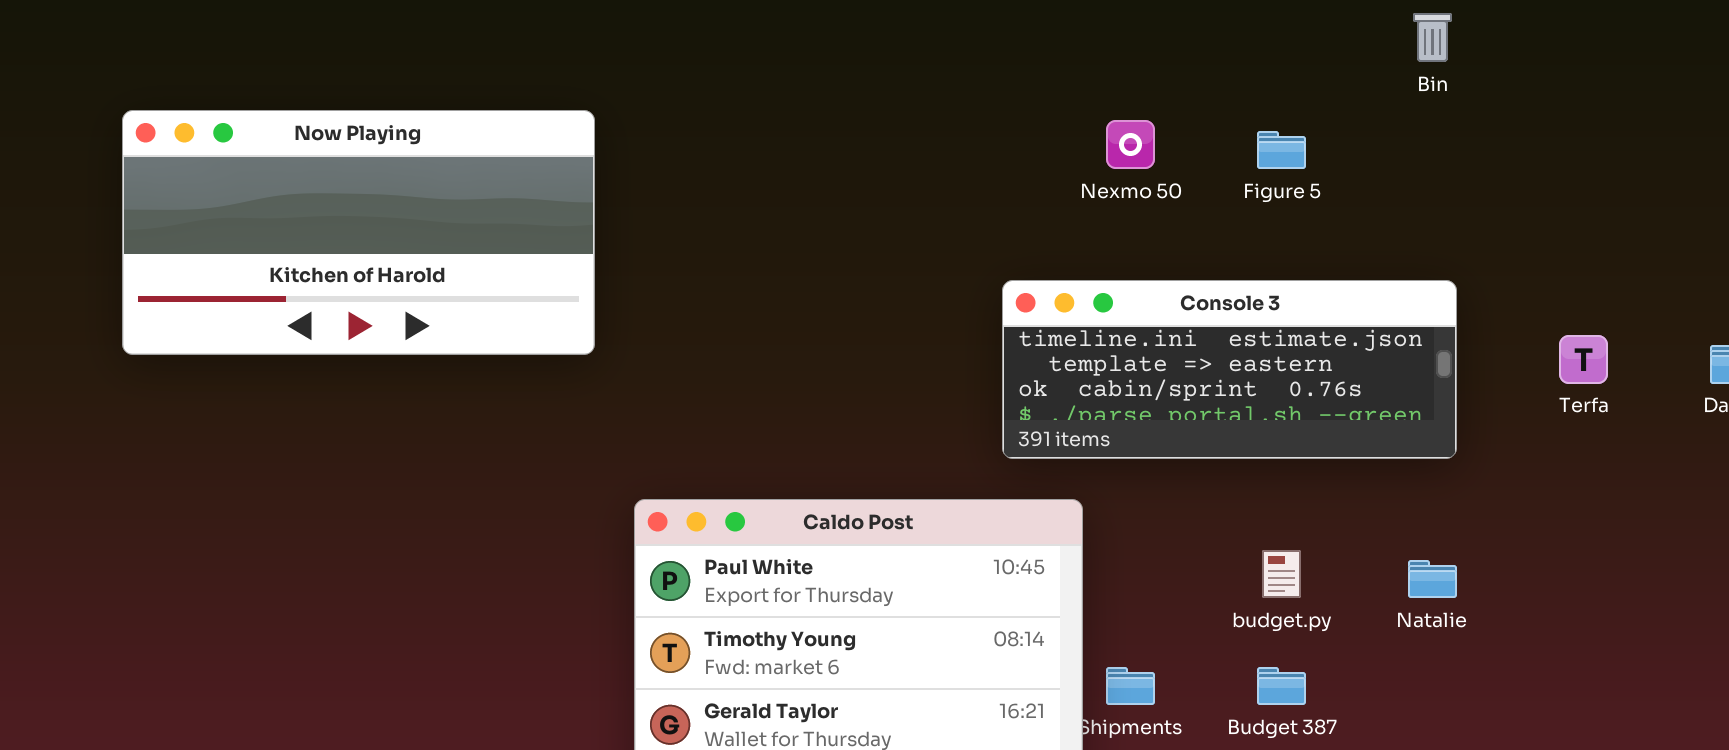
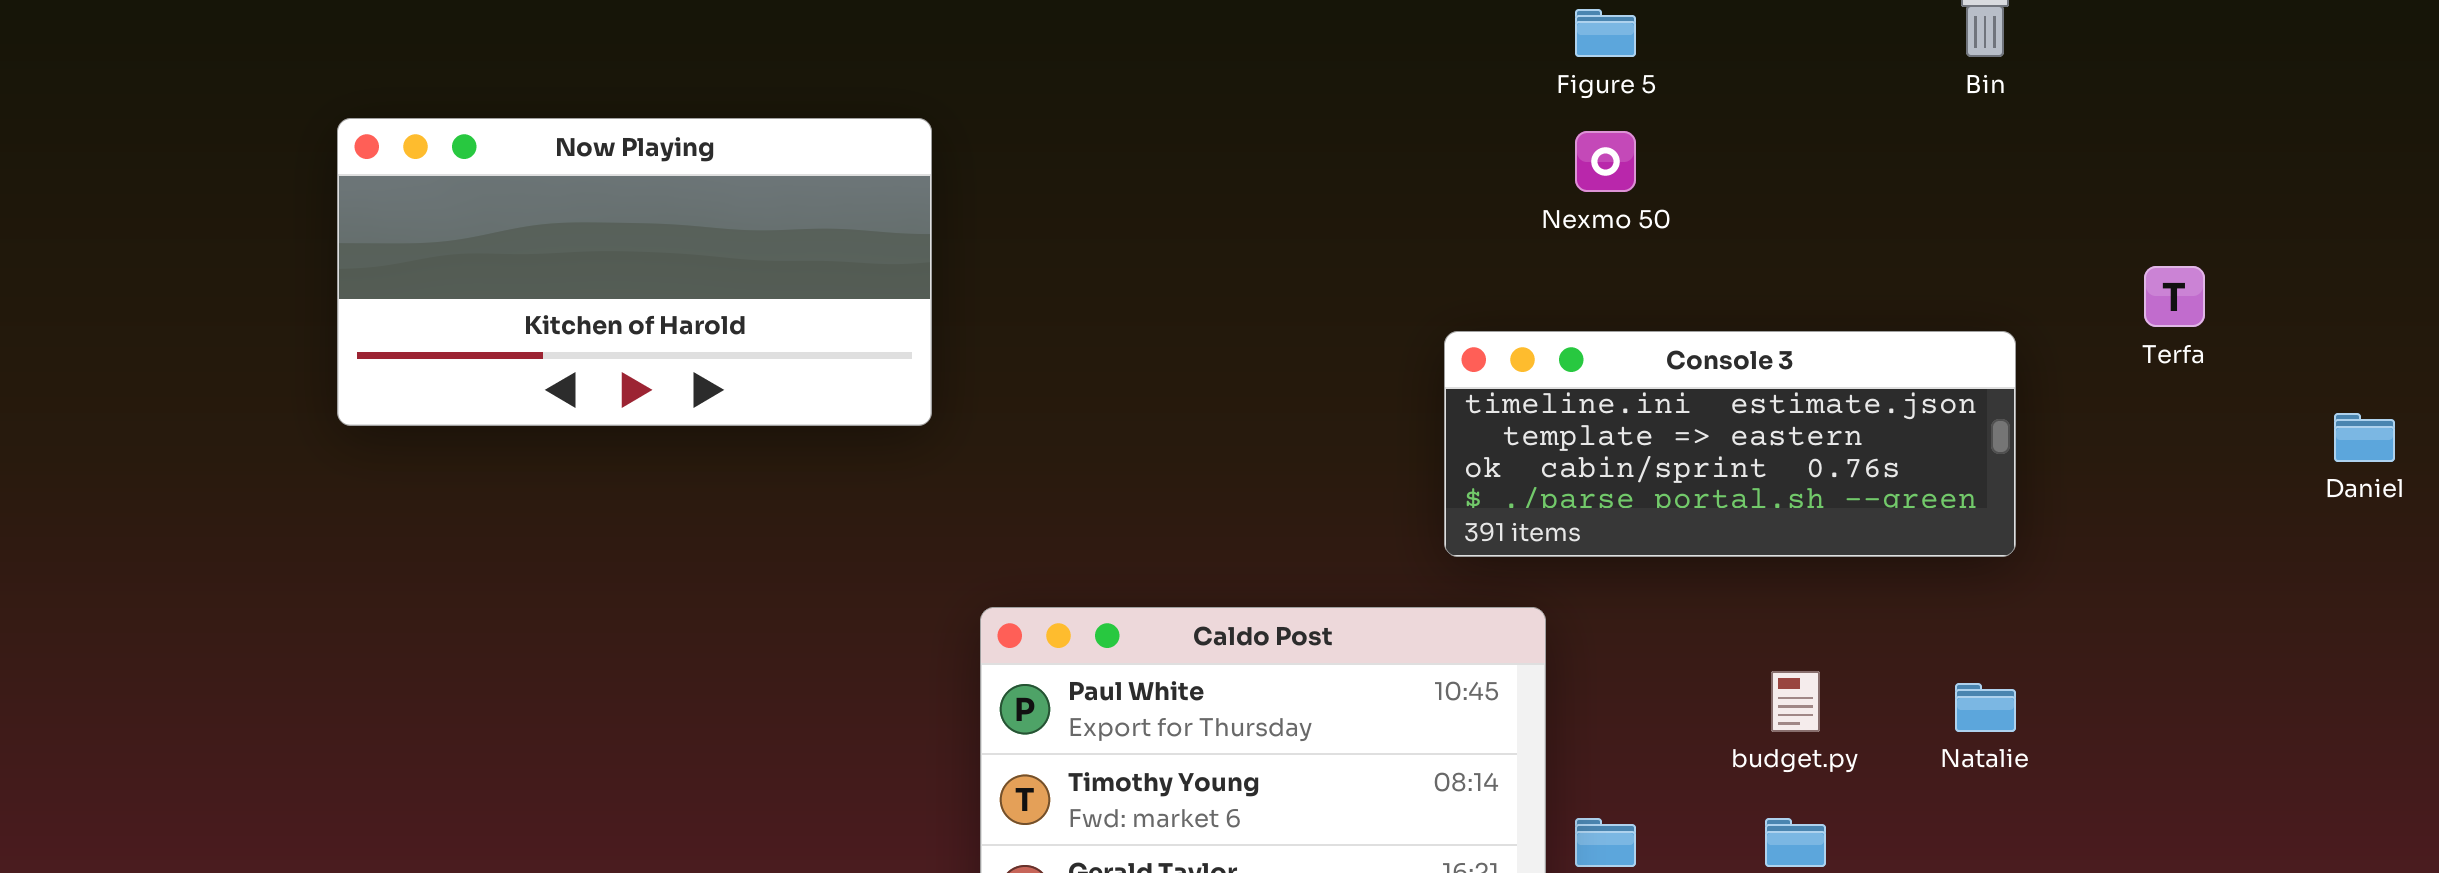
Figure 5: [1257,131,1306,169] -> [1575,9,1636,57], moved
Terfa: [1559,335,1608,384] -> [2144,266,2205,327], moved

